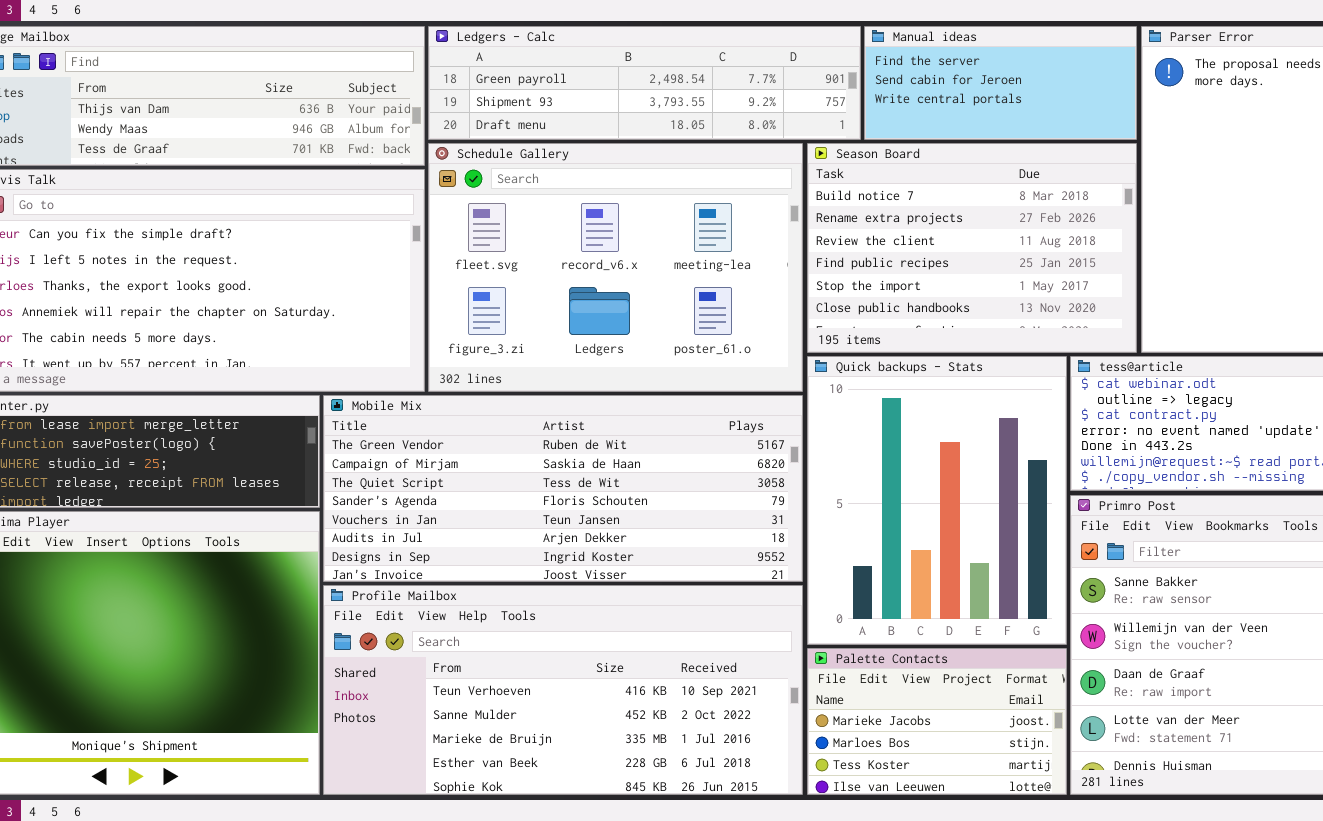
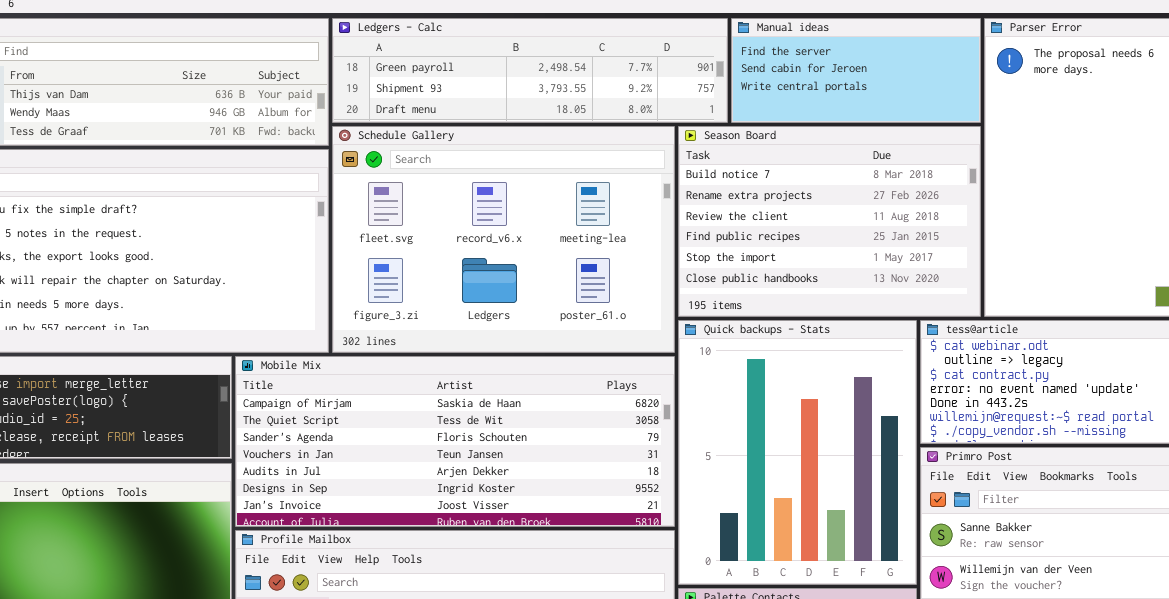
Mobile Mix: [323,395,803,582] -> [235,356,675,527], scrolled down 1 row

